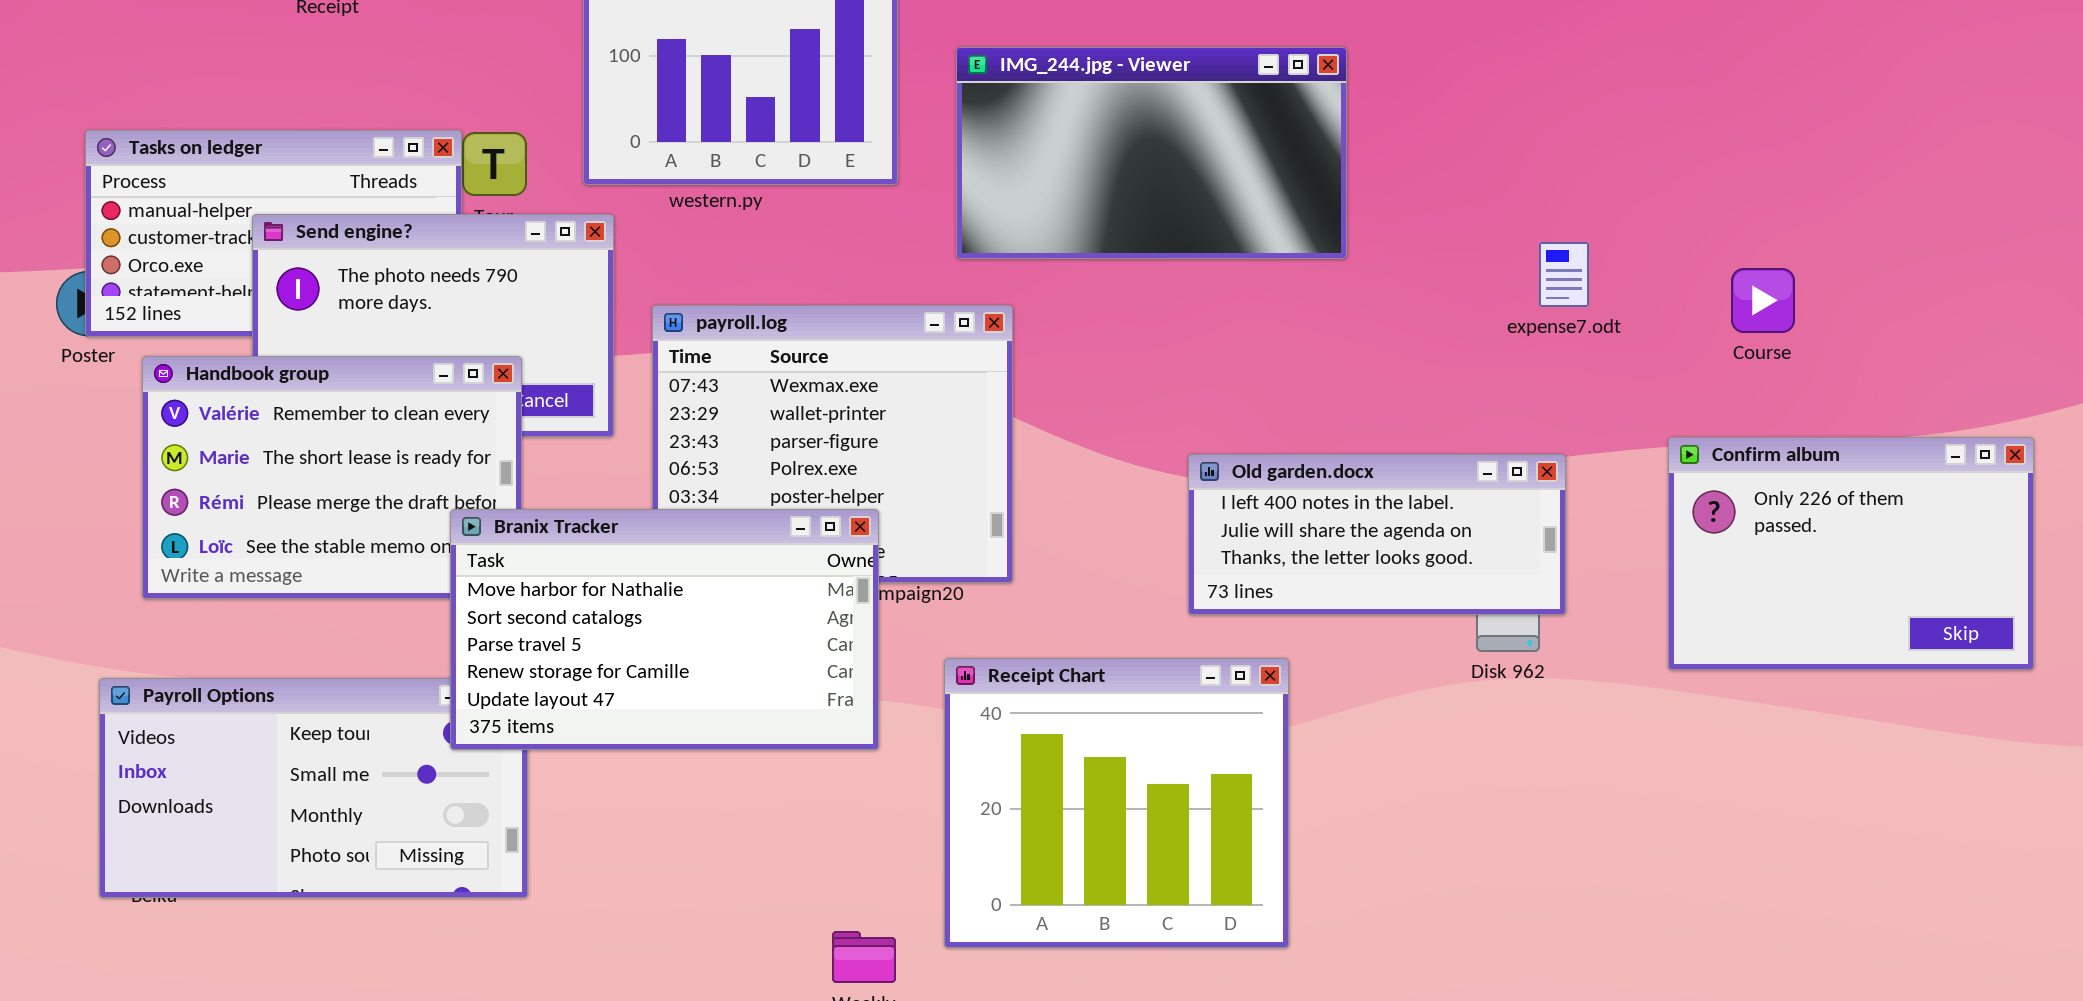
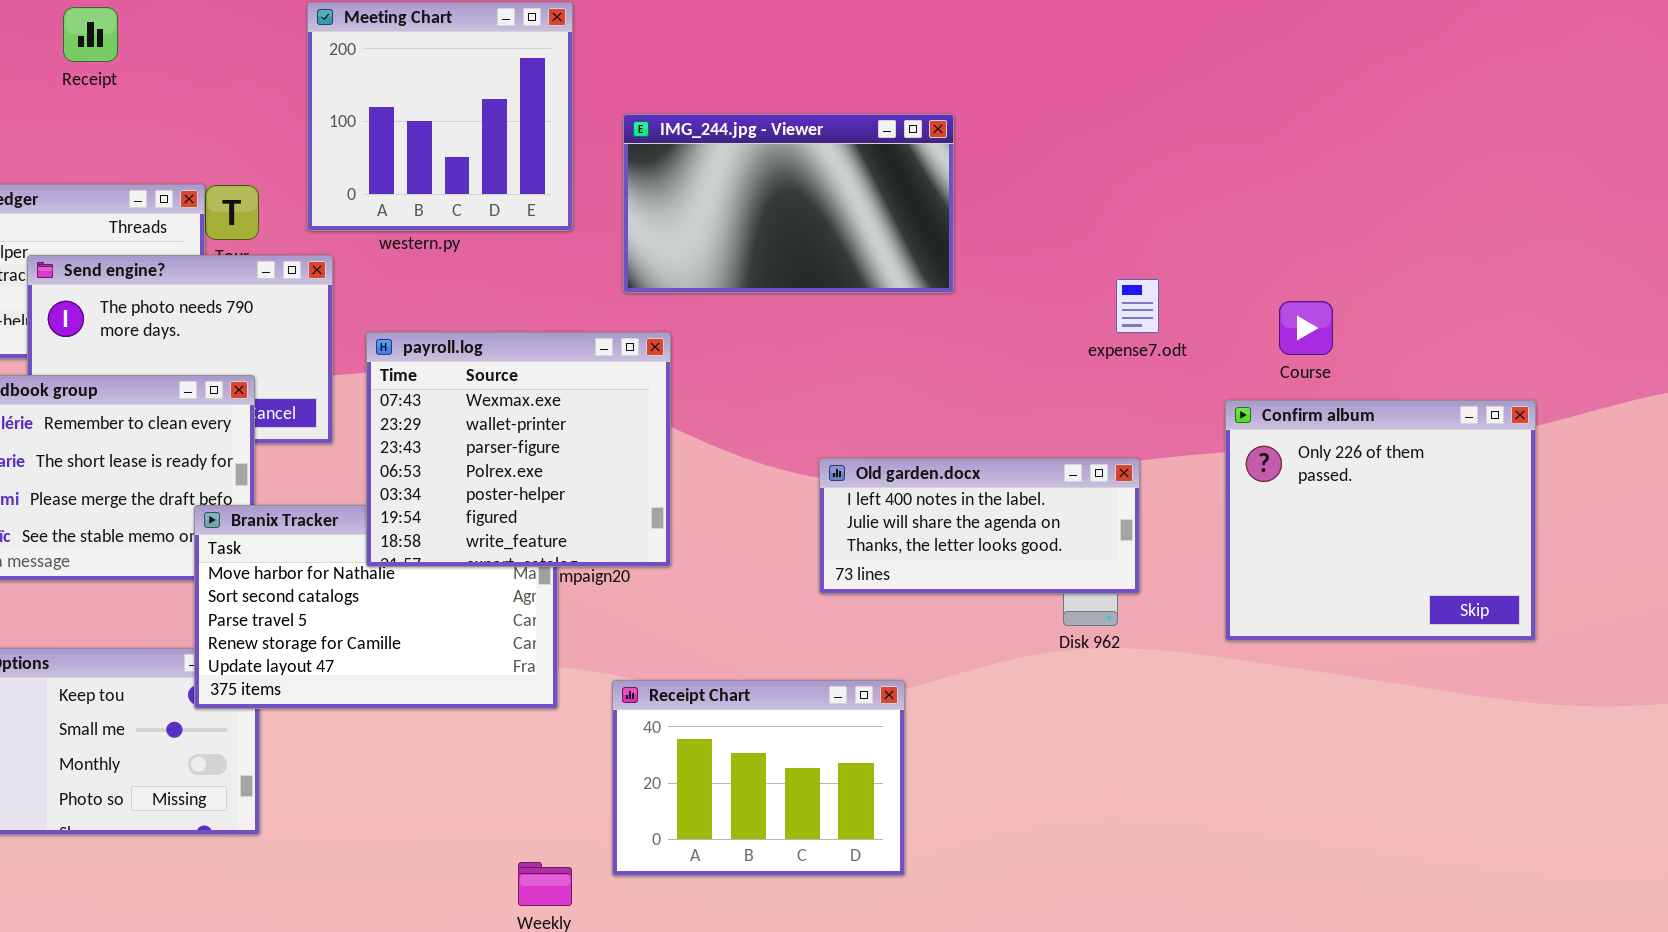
payroll.log: [652,305,1013,583] -> [366,332,671,567], raised
Confirm album: [1668,437,2034,670] -> [1225,400,1536,641], resized
Receipt Chart: [944,658,1289,948] -> [612,680,905,876], resized

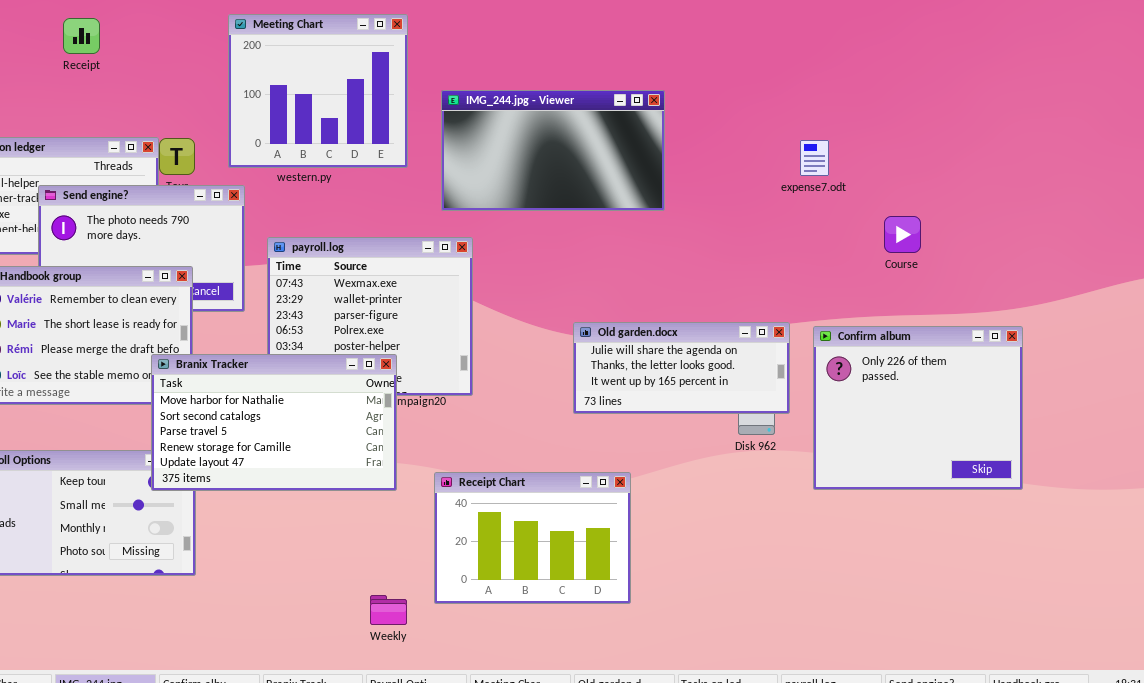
expense7.odt: [1116,279,1159,333] -> [800,140,829,176], moved
Confirm album: [1225,400,1536,641] -> [813,326,1023,490], moved
Old garden.docx: [819,458,1140,594] -> [573,322,790,414], scrolled down 1 row
Branix Tracker: [194,505,558,709] -> [151,354,397,491], raised

